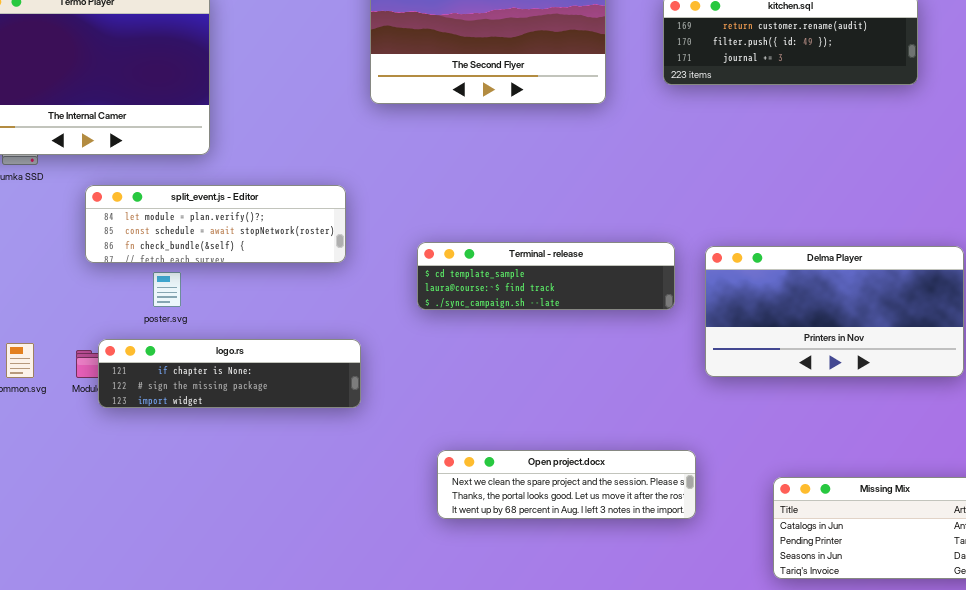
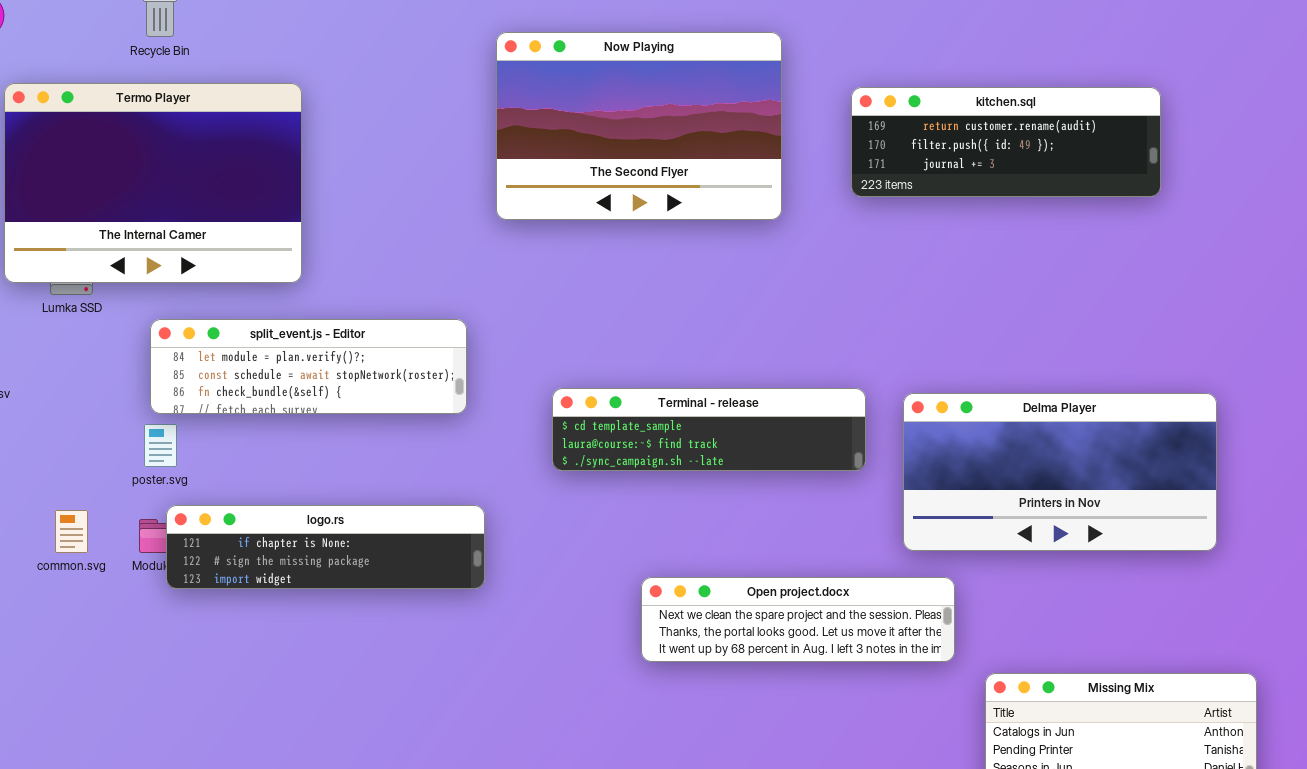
poster.svg: [153,272,181,307] -> [144,424,177,467], moved
Open project.docx: [437,450,696,519] -> [641,577,955,662], moved

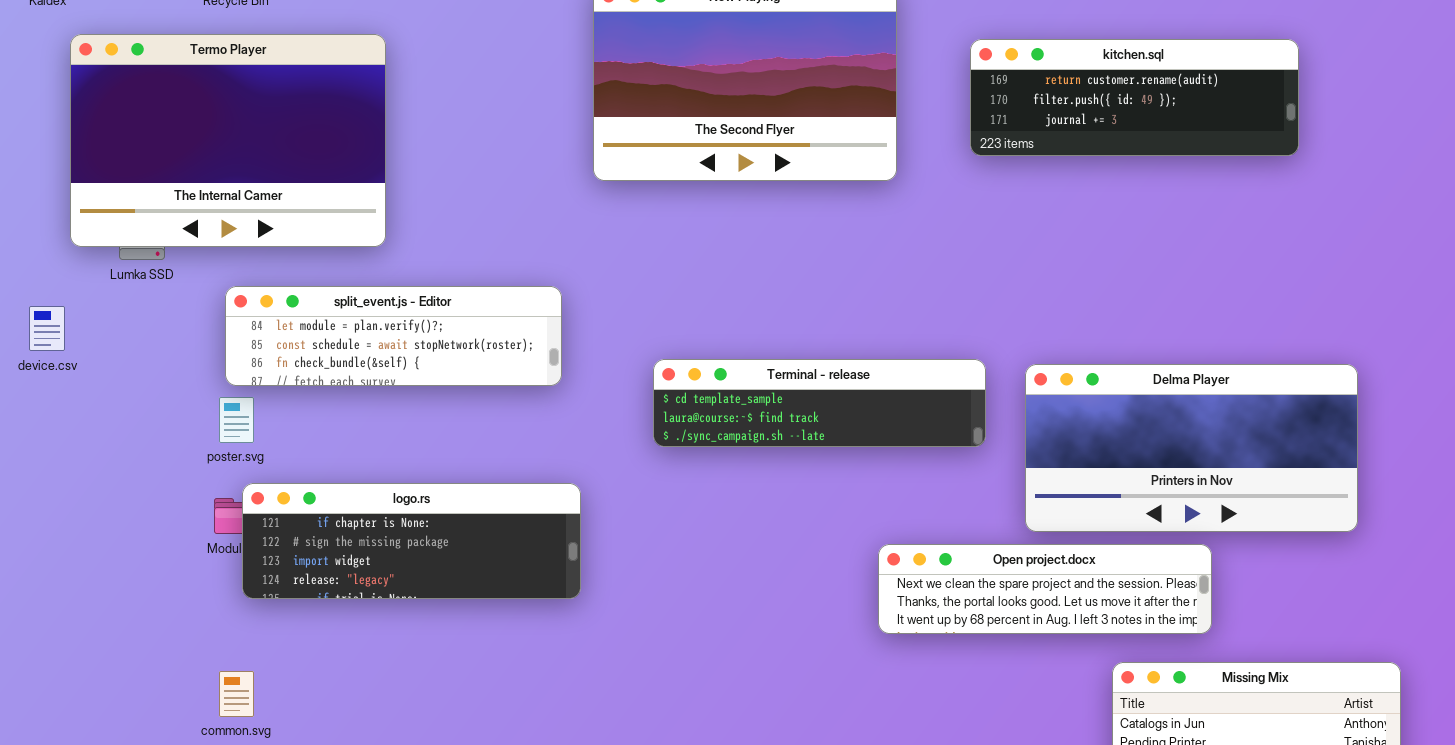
logo.rs: [166,505,485,589] -> [242,483,581,599], resized
common.svg: [55,510,88,553] -> [219,671,254,717], moved
Open project.docx: [641,577,955,662] -> [878,544,1212,634], moved

